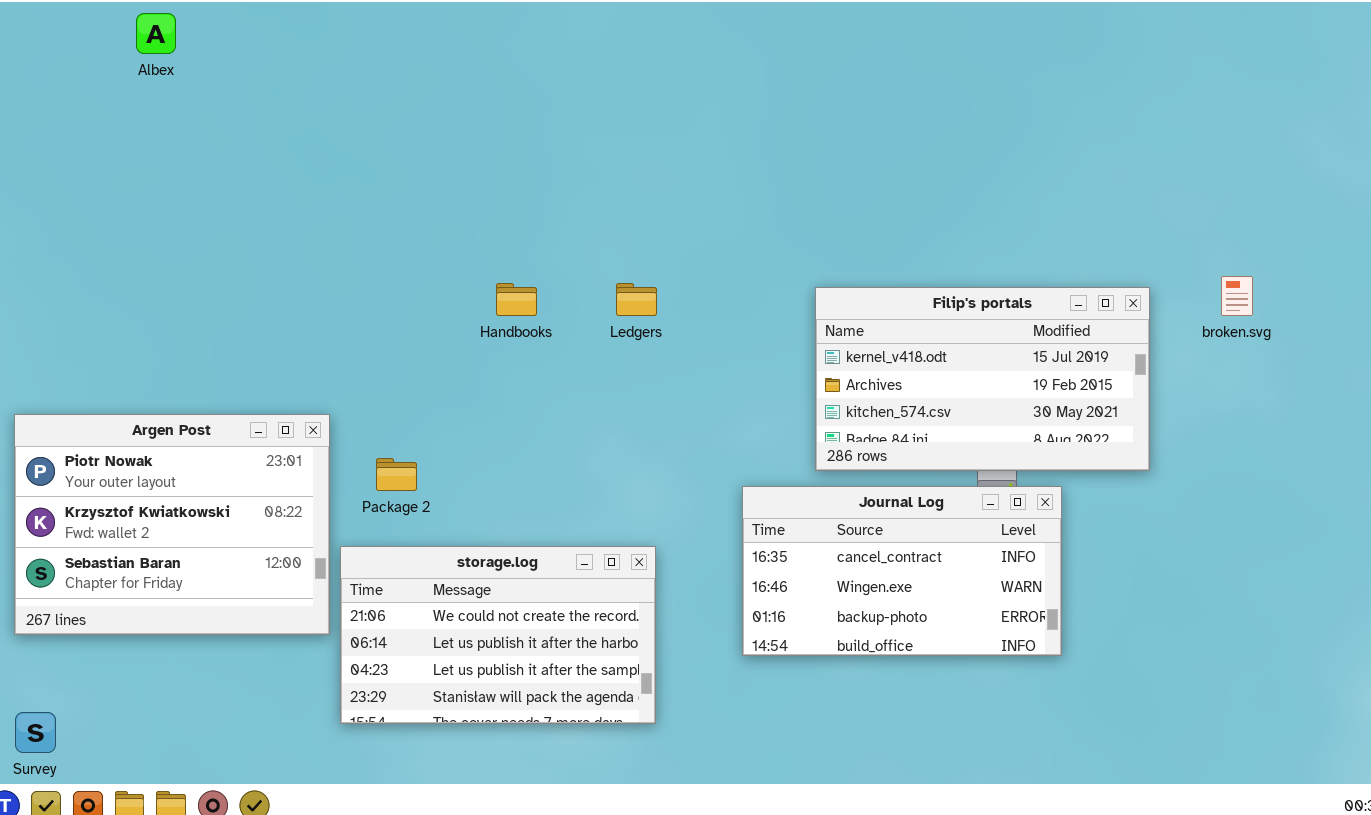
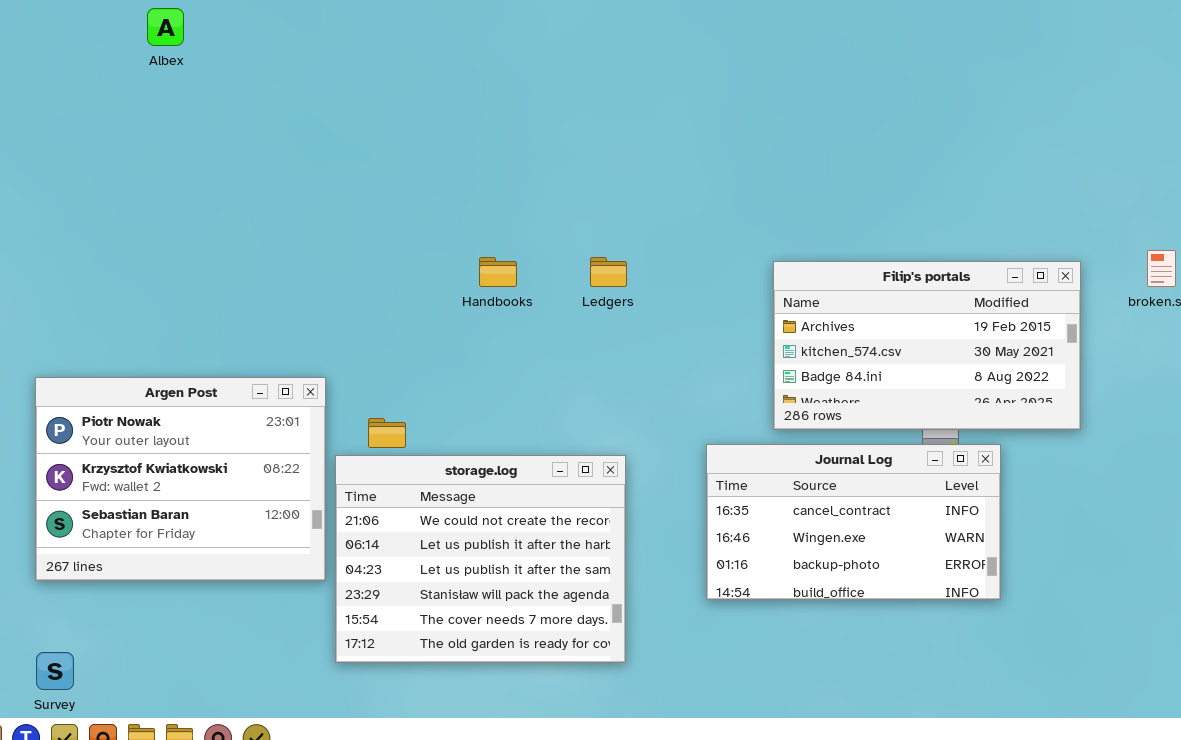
Filip's portals: [815,287,1150,471] -> [773,261,1081,430], scrolled down 1 row
storage.log: [340,546,656,724] -> [335,455,626,663], resized

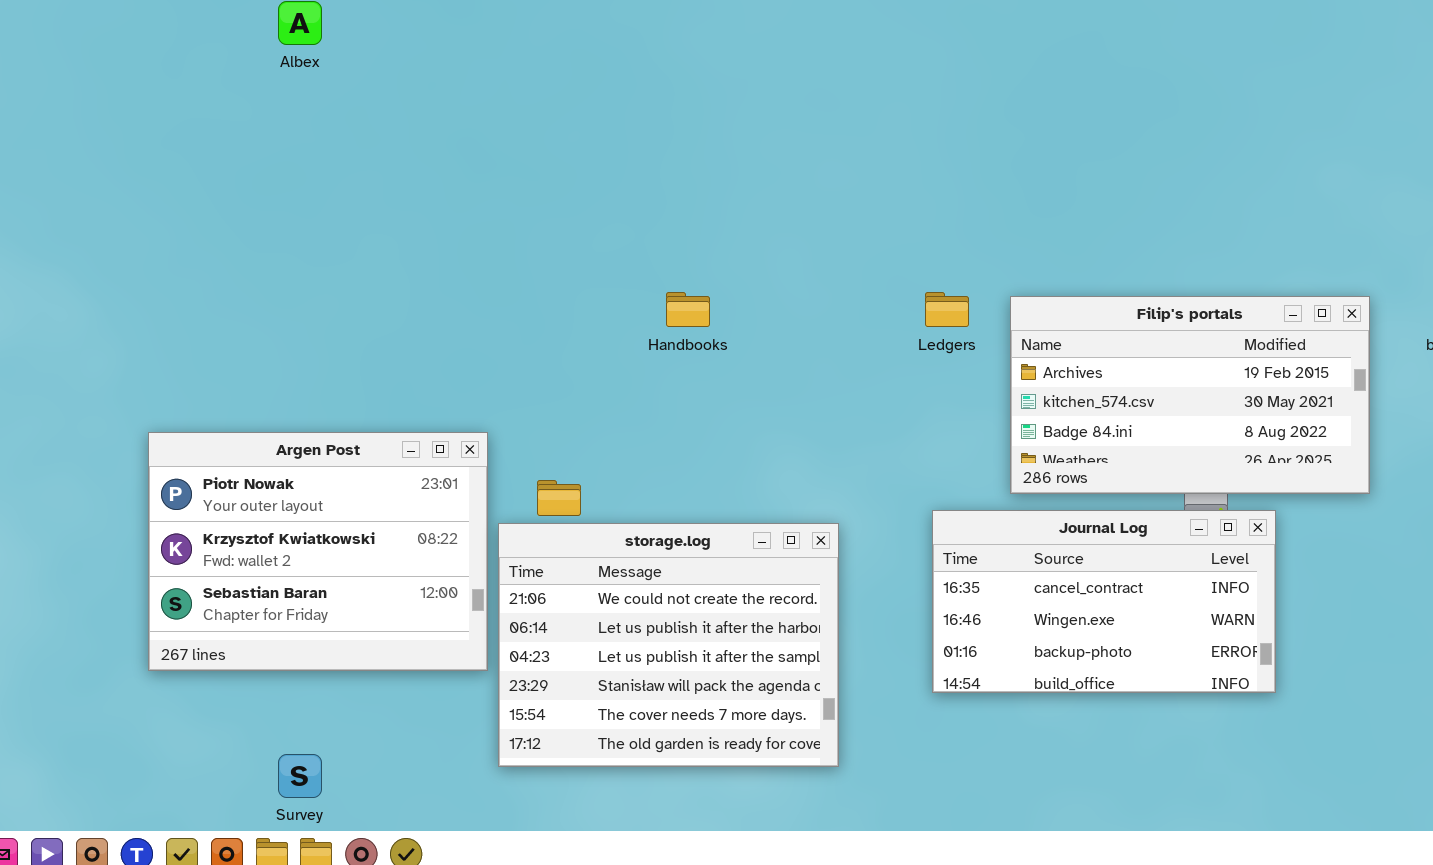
Ledgers: [590,257,627,287] -> [925,292,969,327], moved
Survey: [36,652,74,690] -> [278,754,322,798], moved

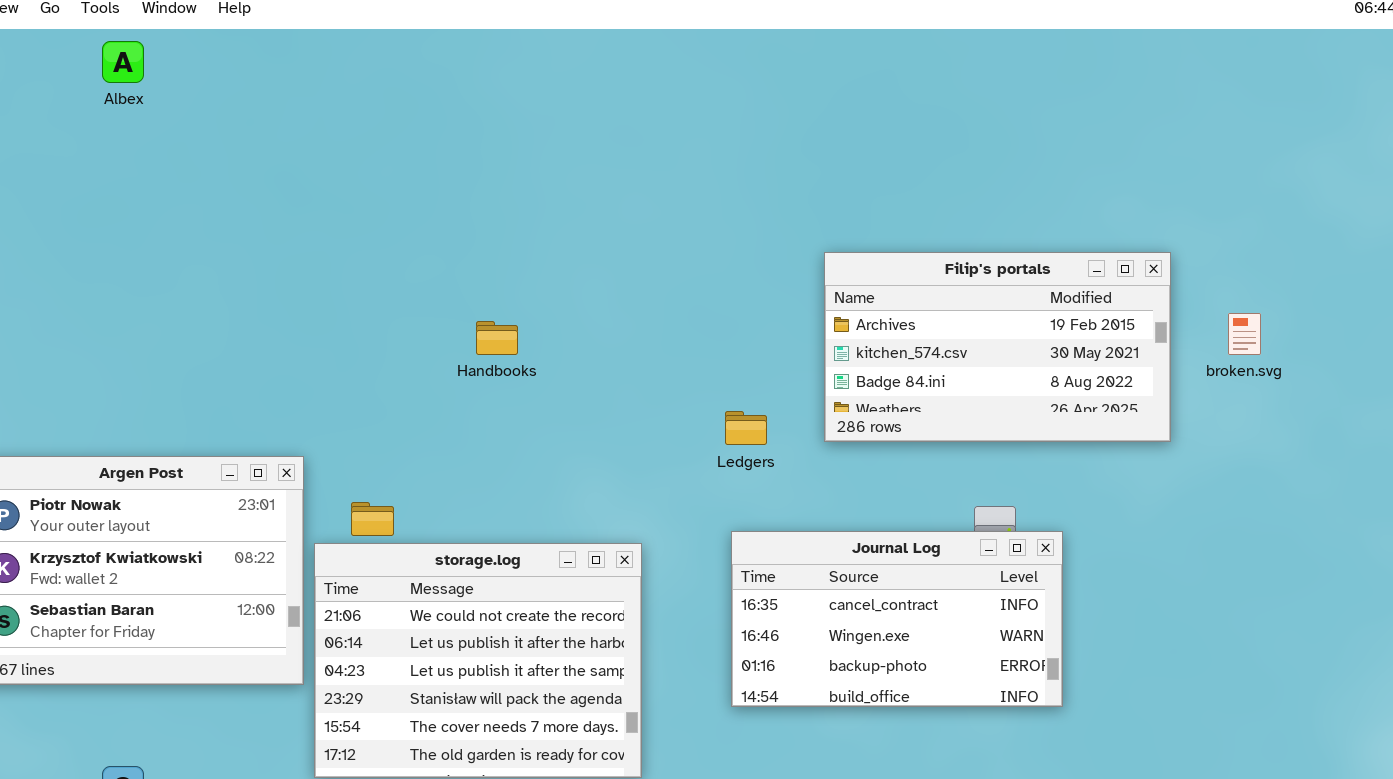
Ledgers: [925,292,969,327] -> [725,411,767,445], moved
Filip's portals: [1010,296,1370,494] -> [824,252,1171,442], moved

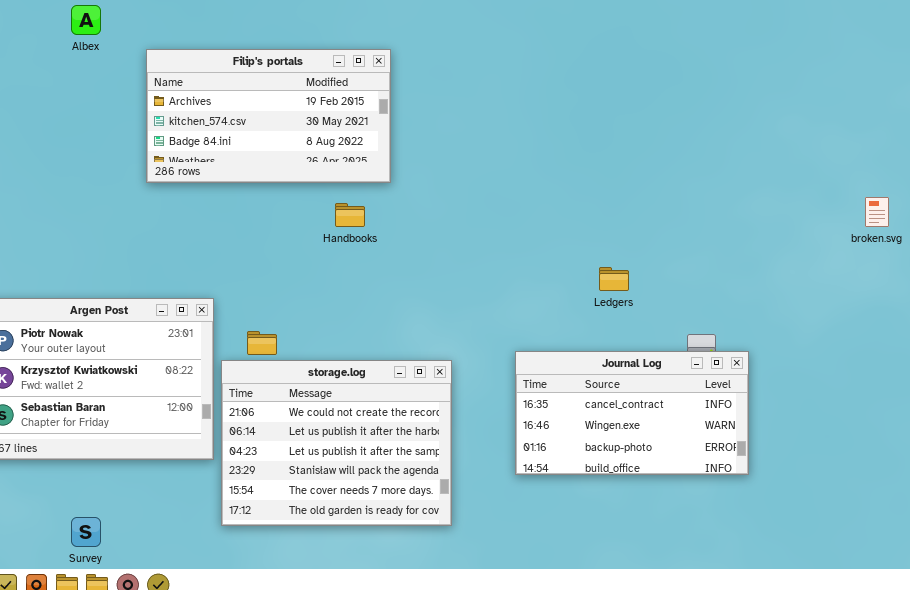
Filip's portals: [824,252,1171,442] -> [146,49,391,183], moved
Ledgers: [725,411,767,445] -> [599,267,629,291], moved

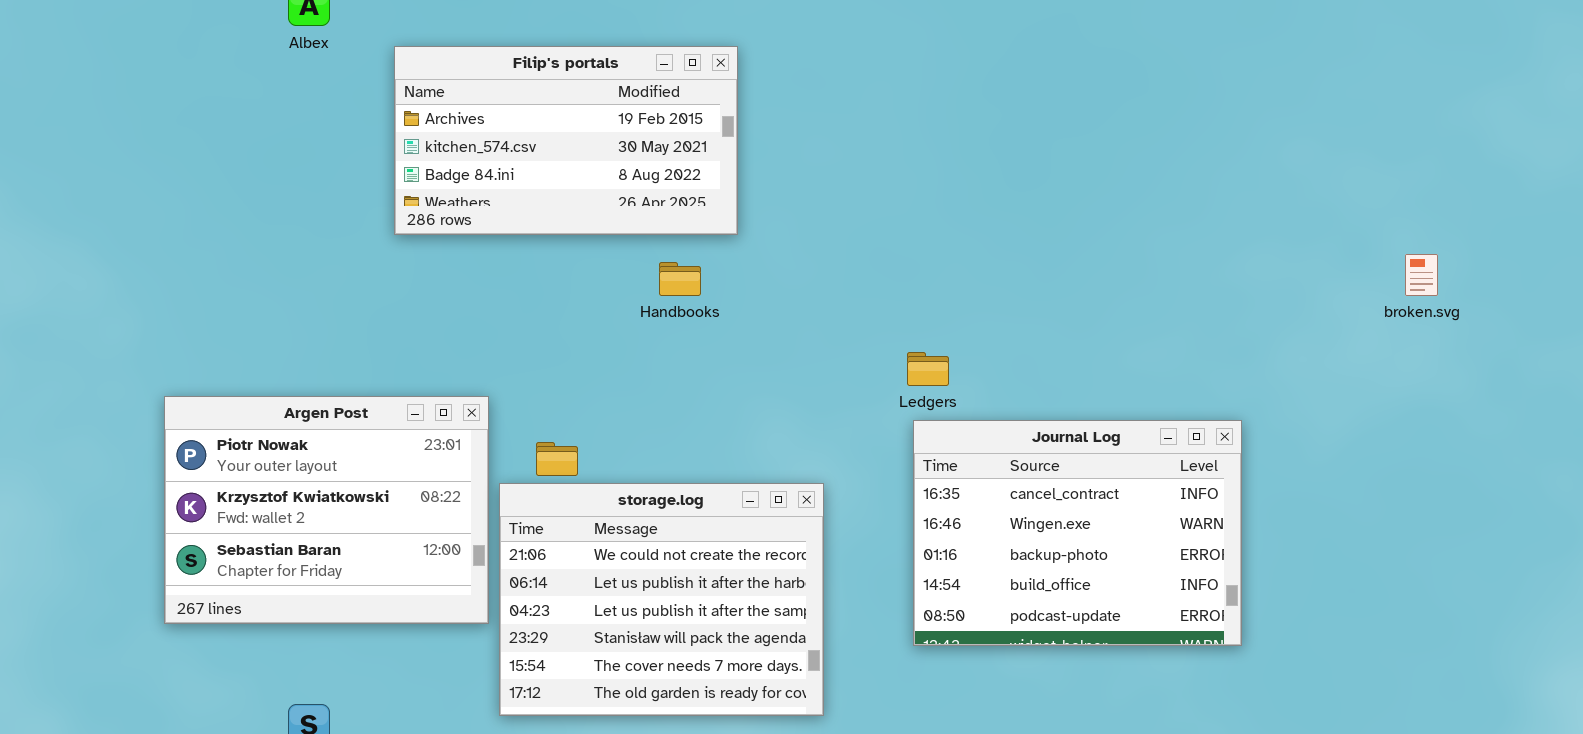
Ledgers: [599,267,629,291] -> [907,352,949,386], moved
Journal Log: [515,351,749,475] -> [913,420,1242,646], resized

